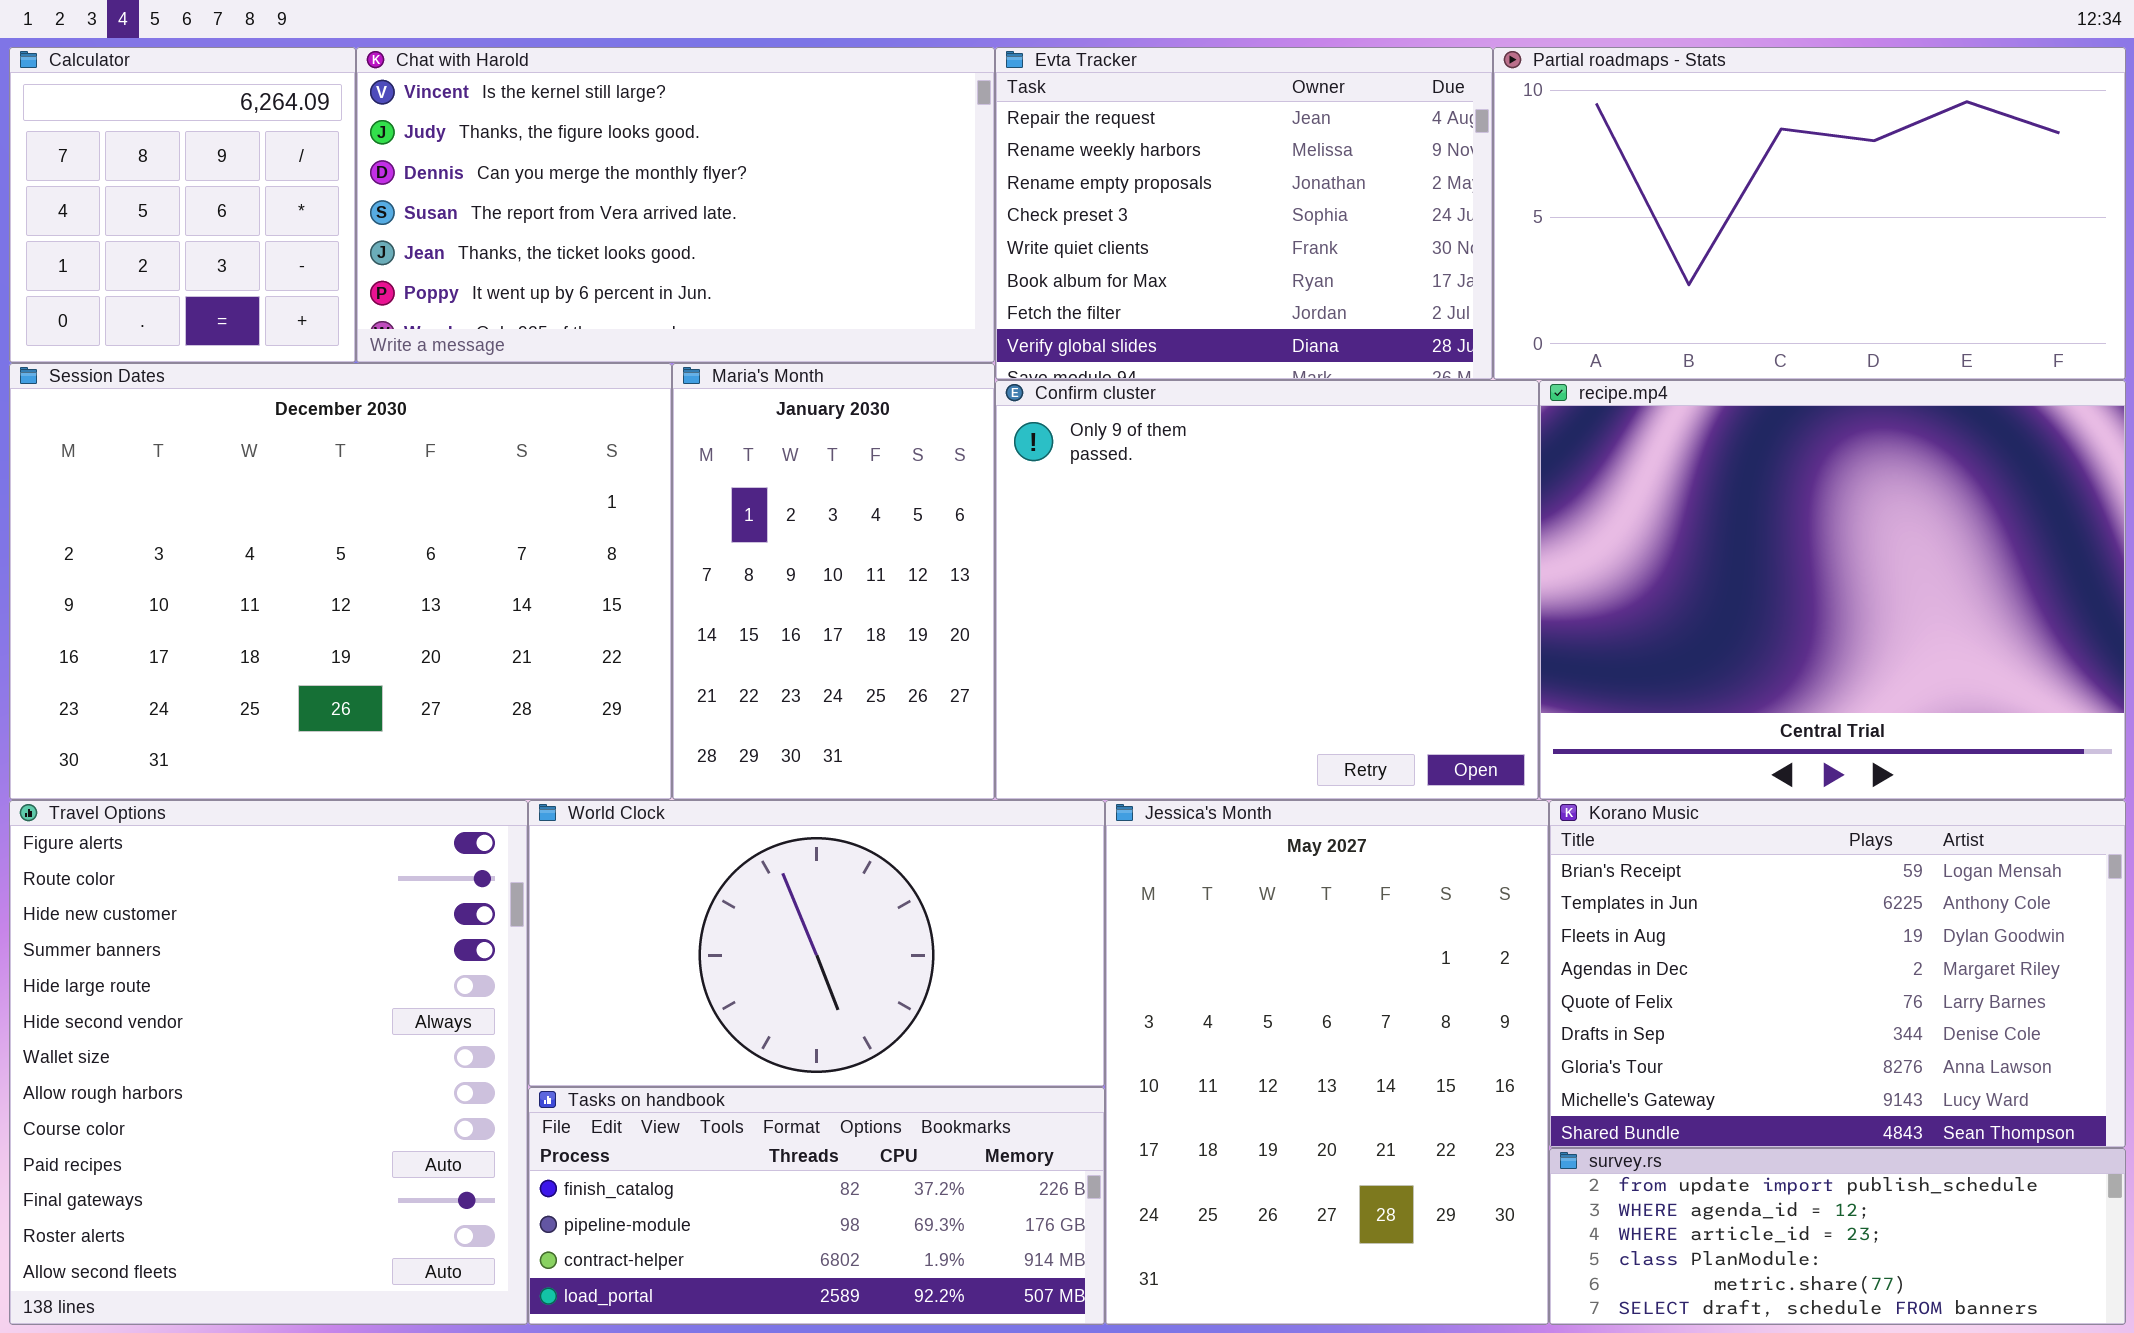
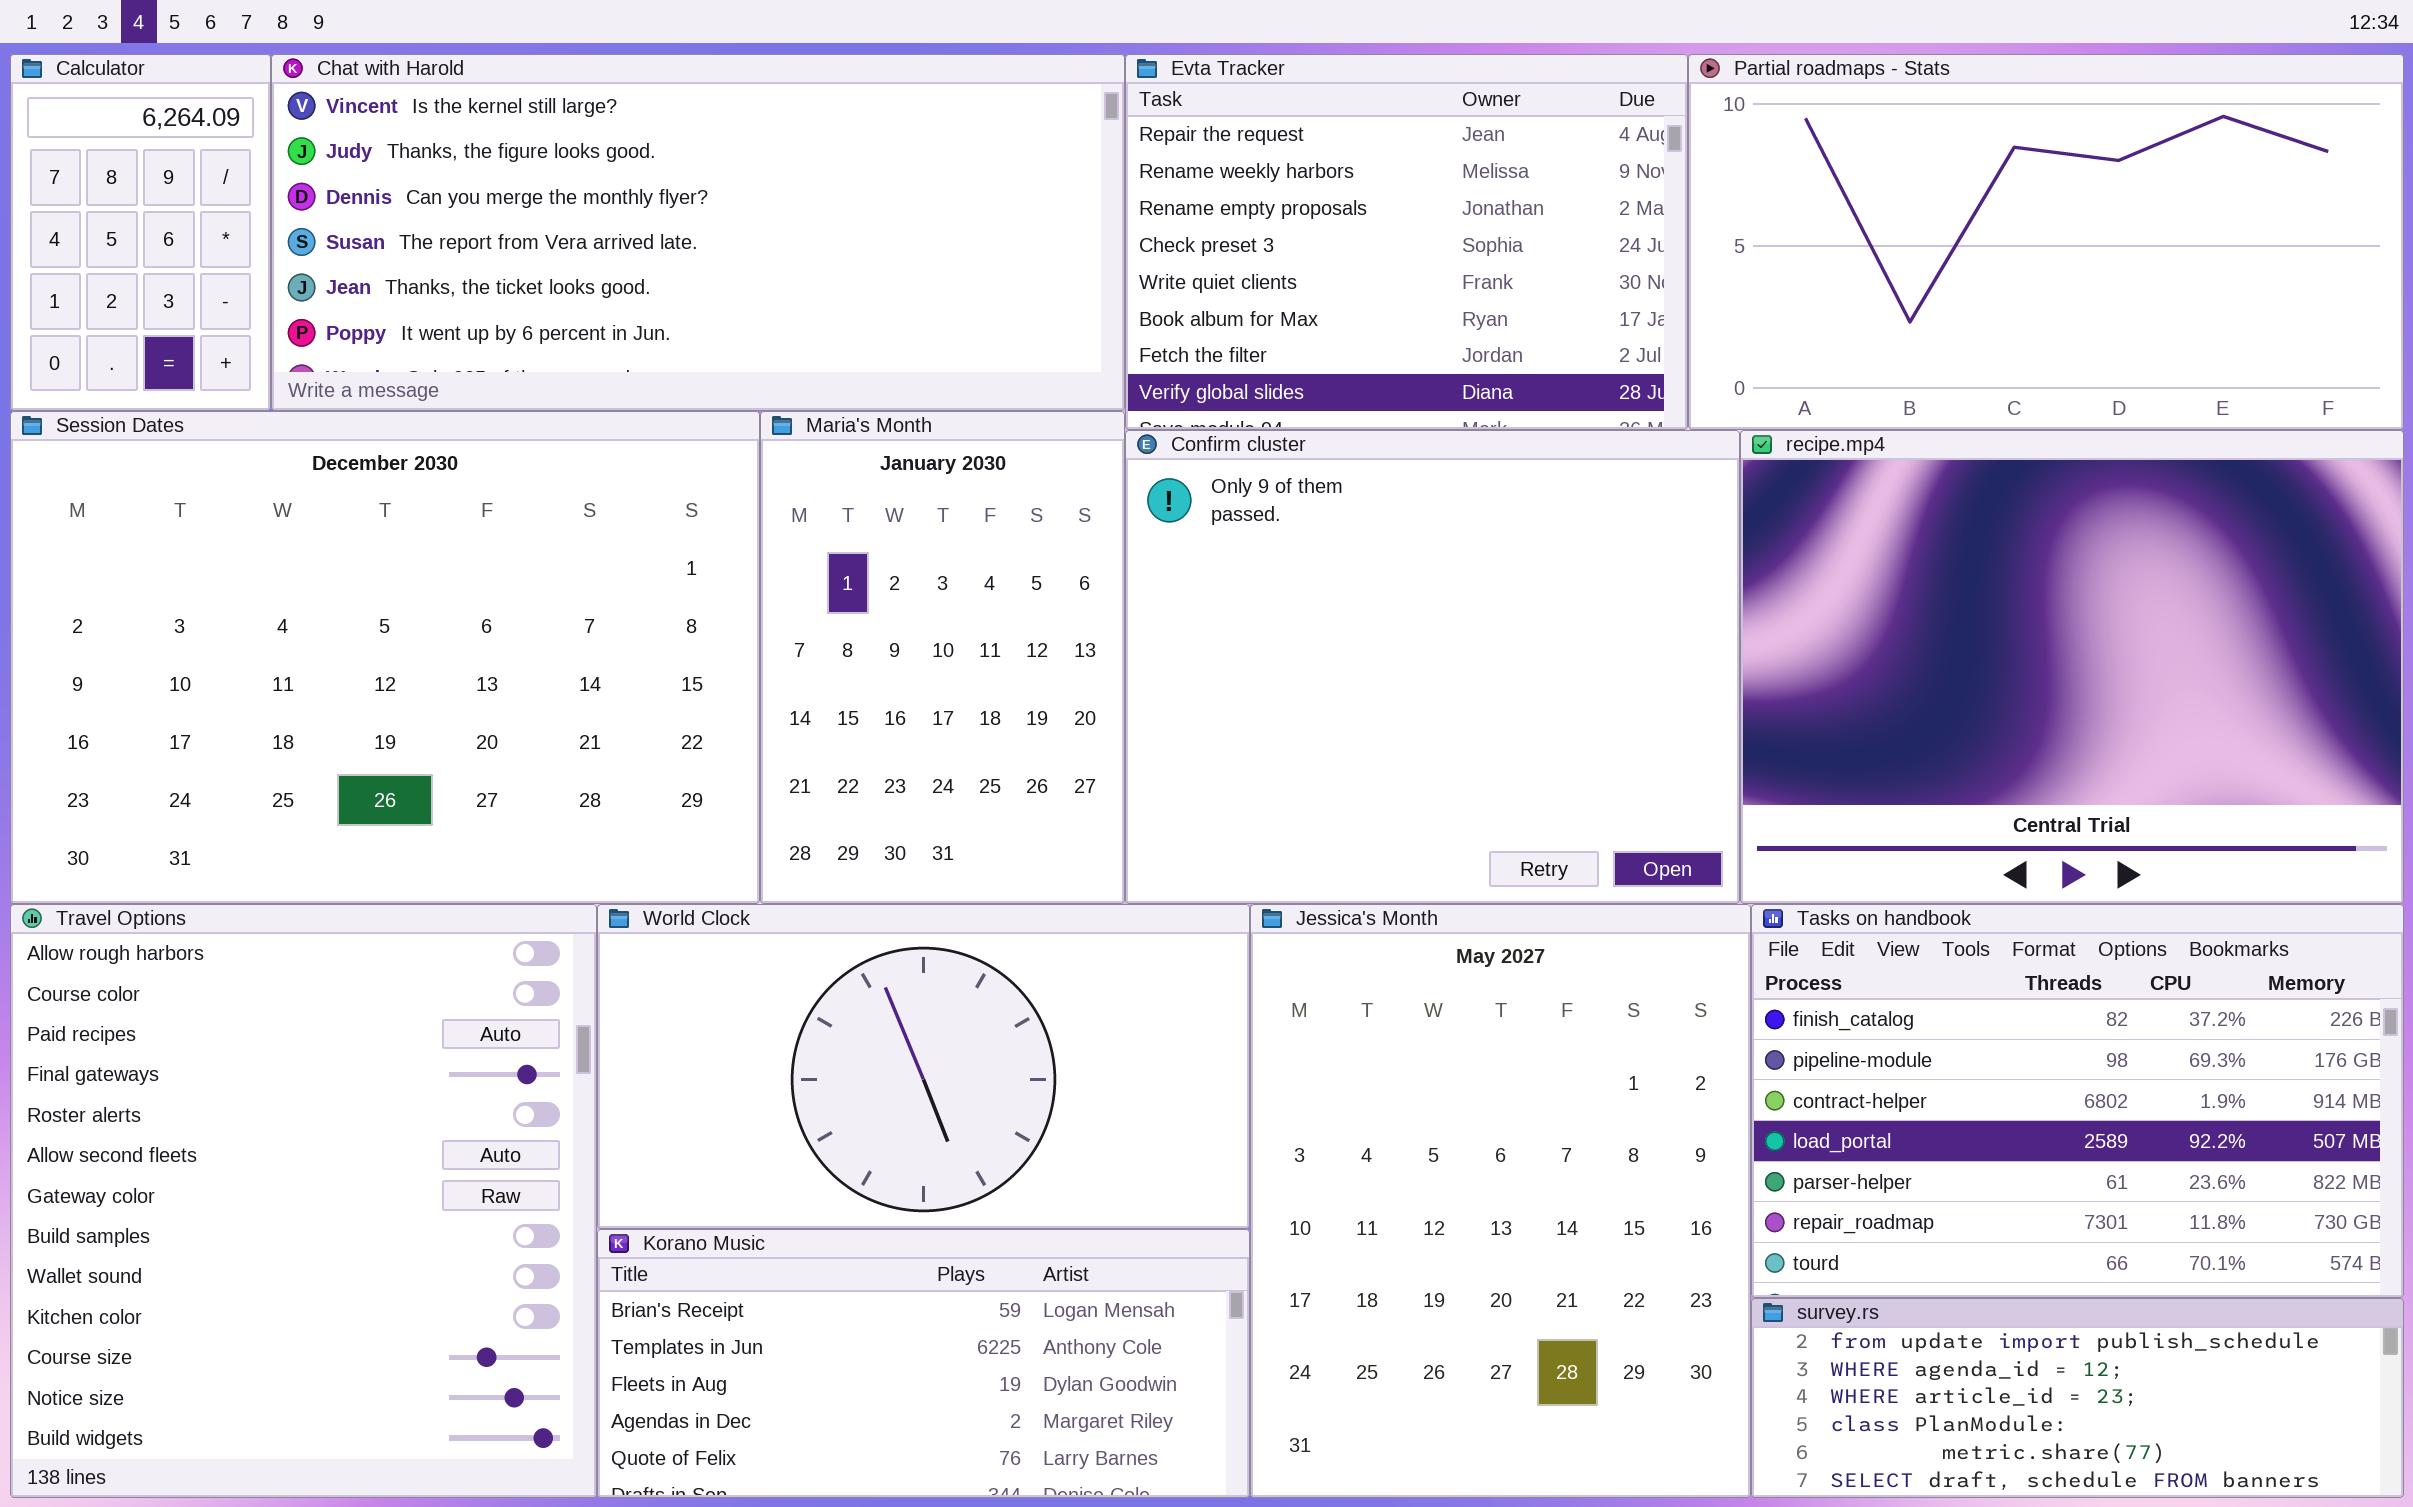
Calculator: [9,47,356,363] -> [10,54,271,411], resized
Chat with Harold: [356,47,995,363] -> [271,54,1125,411], resized
Travel Options: [9,800,528,1325] -> [10,904,597,1498], scrolled down 7 rows
Korano Music: [1549,800,2126,1148] -> [597,1229,1250,1498], moved, resized
Tasks on handbook: [528,1087,1105,1325] -> [1751,904,2404,1298], moved, resized

